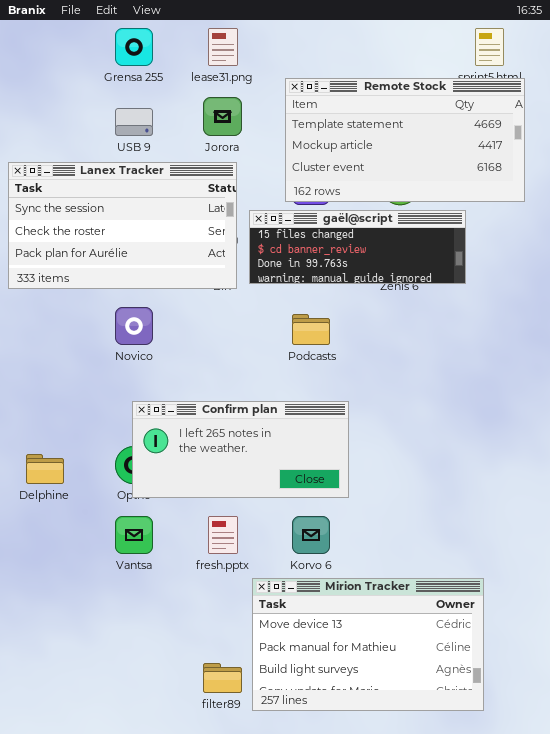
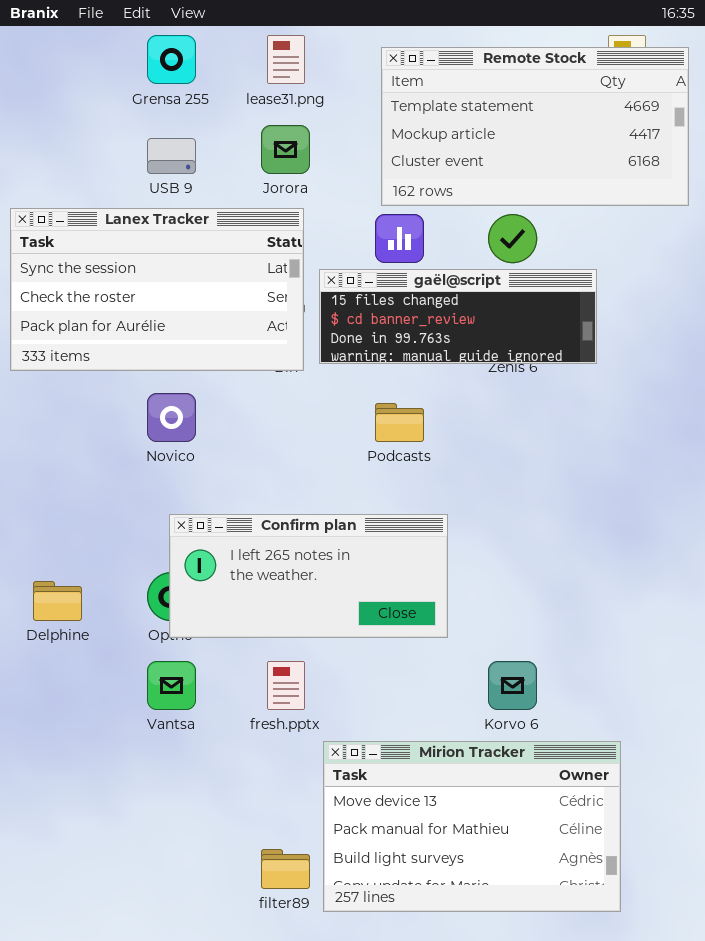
Remote Stock: [285,78,525,202] -> [381,47,689,206], moved
Korvo 6: [292,516,330,554] -> [488,661,537,710], moved

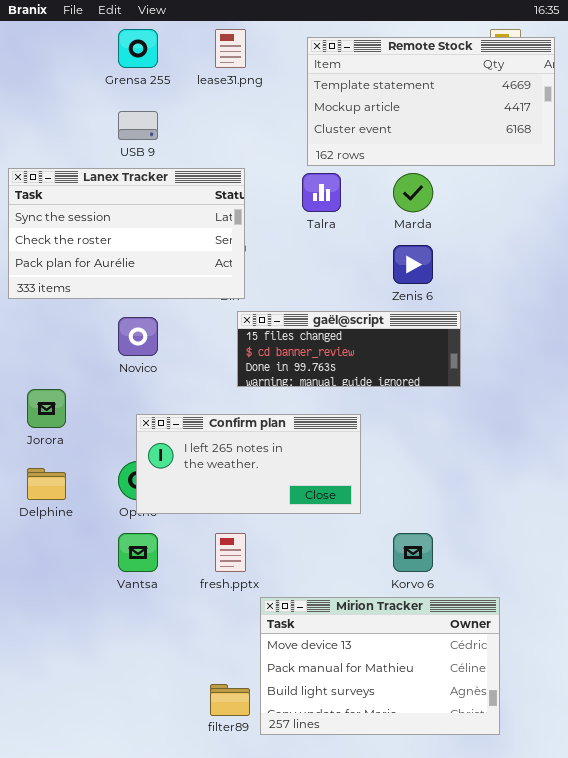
Jorora: [261,125,310,174] -> [27,389,66,428], moved
gaël@script: [319,269,597,364] -> [237,311,461,387], moved

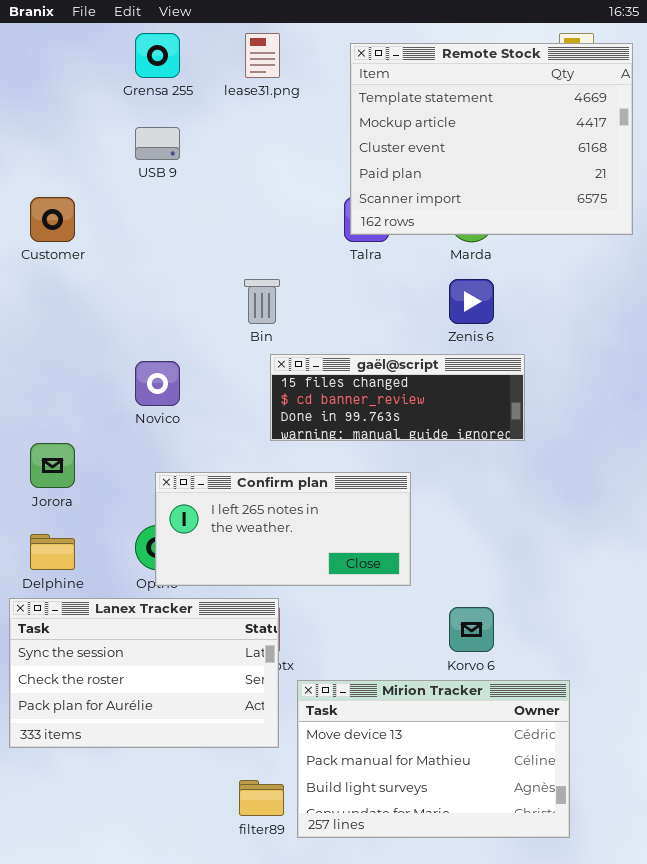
Remote Stock: [307,37,555,166] -> [350,43,633,235], resized
Lanex Tracker: [8,168,245,299] -> [9,598,279,748], moved

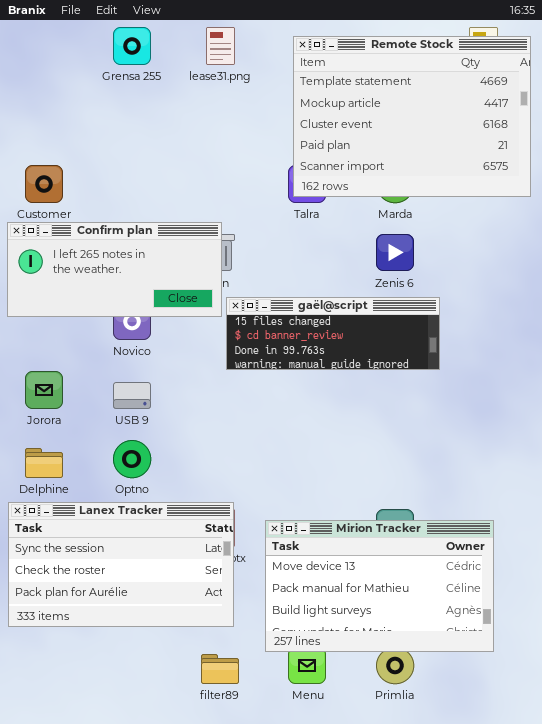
USB 9: [135,127,180,160] -> [113,382,151,409], moved
Confirm plan: [155,472,411,586] -> [7,222,222,317], moved
Mirion Tracker: [297,680,570,838] -> [265,520,494,652], moved

